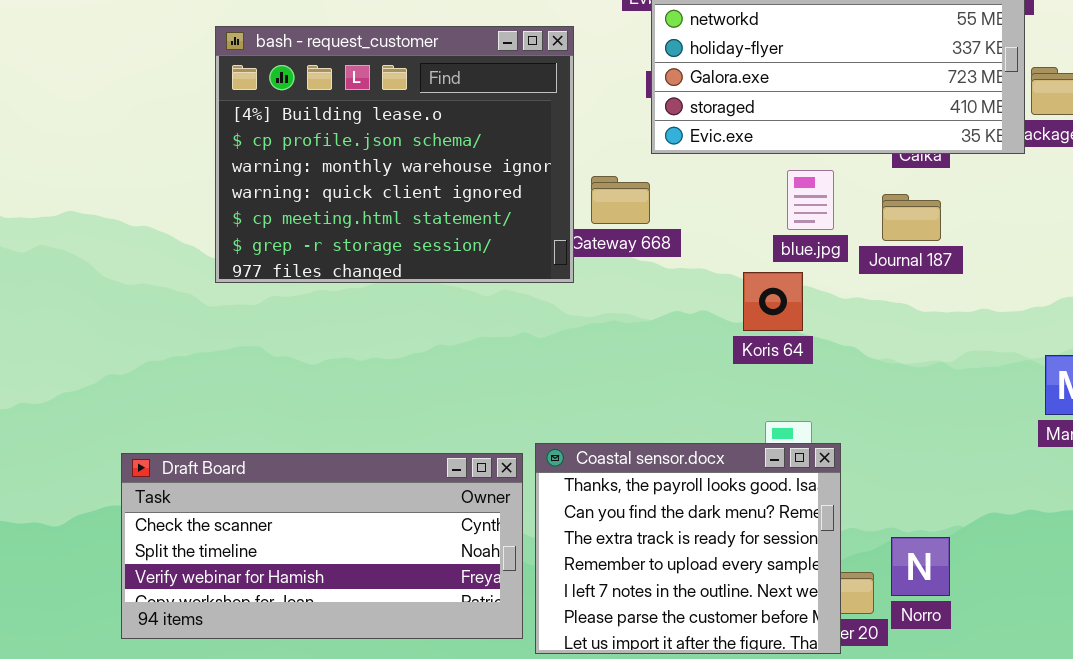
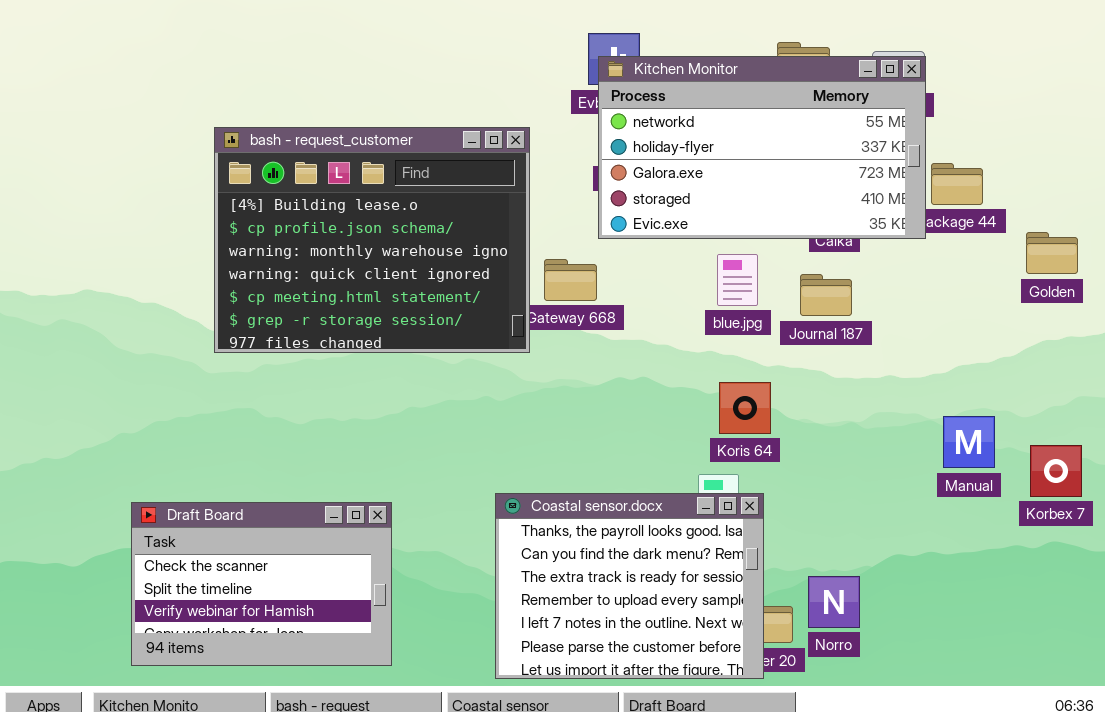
Koris 64: [743,272,803,331] -> [719,382,771,434], moved
Draft Board: [121,453,523,639] -> [131,502,392,666], resized

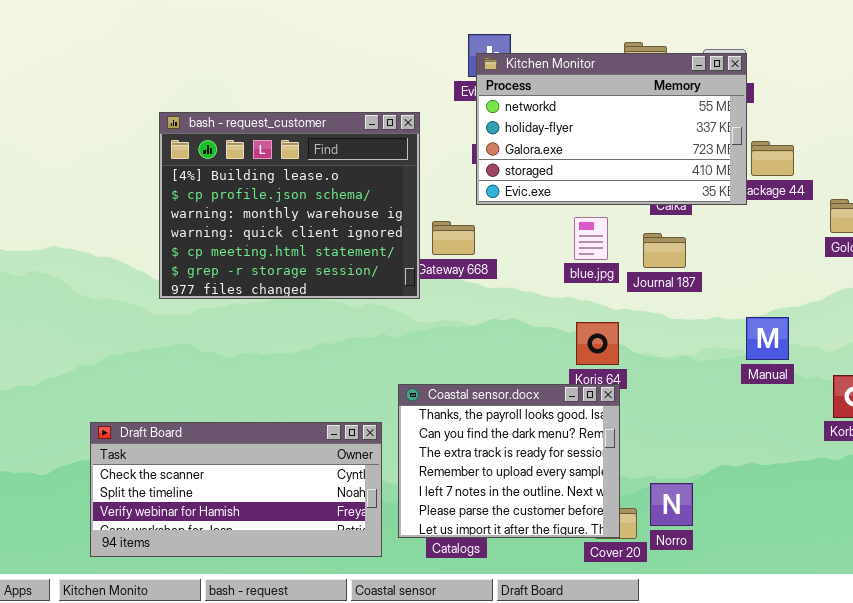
Manual: [943,416,995,468] -> [746,317,789,360], moved
Coastal sensor.docx: [495,493,764,679] -> [398,384,620,538], moved
Draft Board: [131,502,392,666] -> [90,422,382,557], resized

